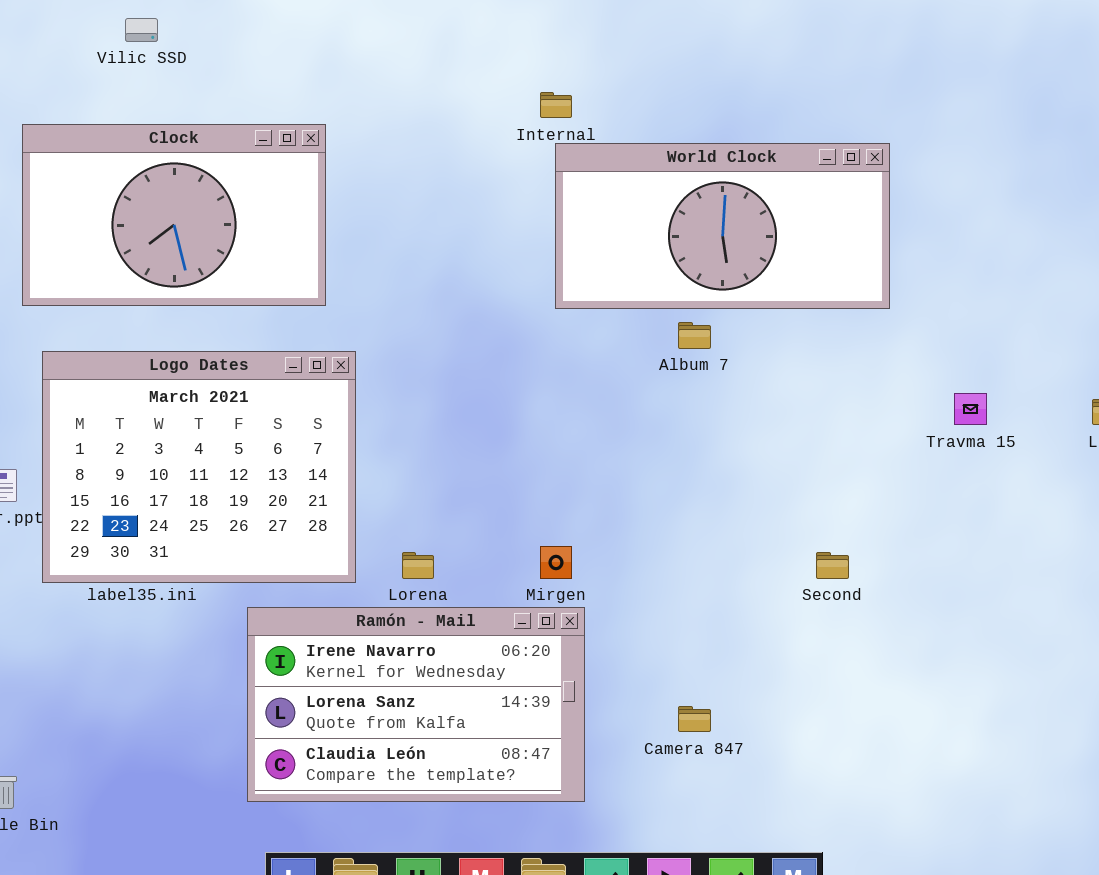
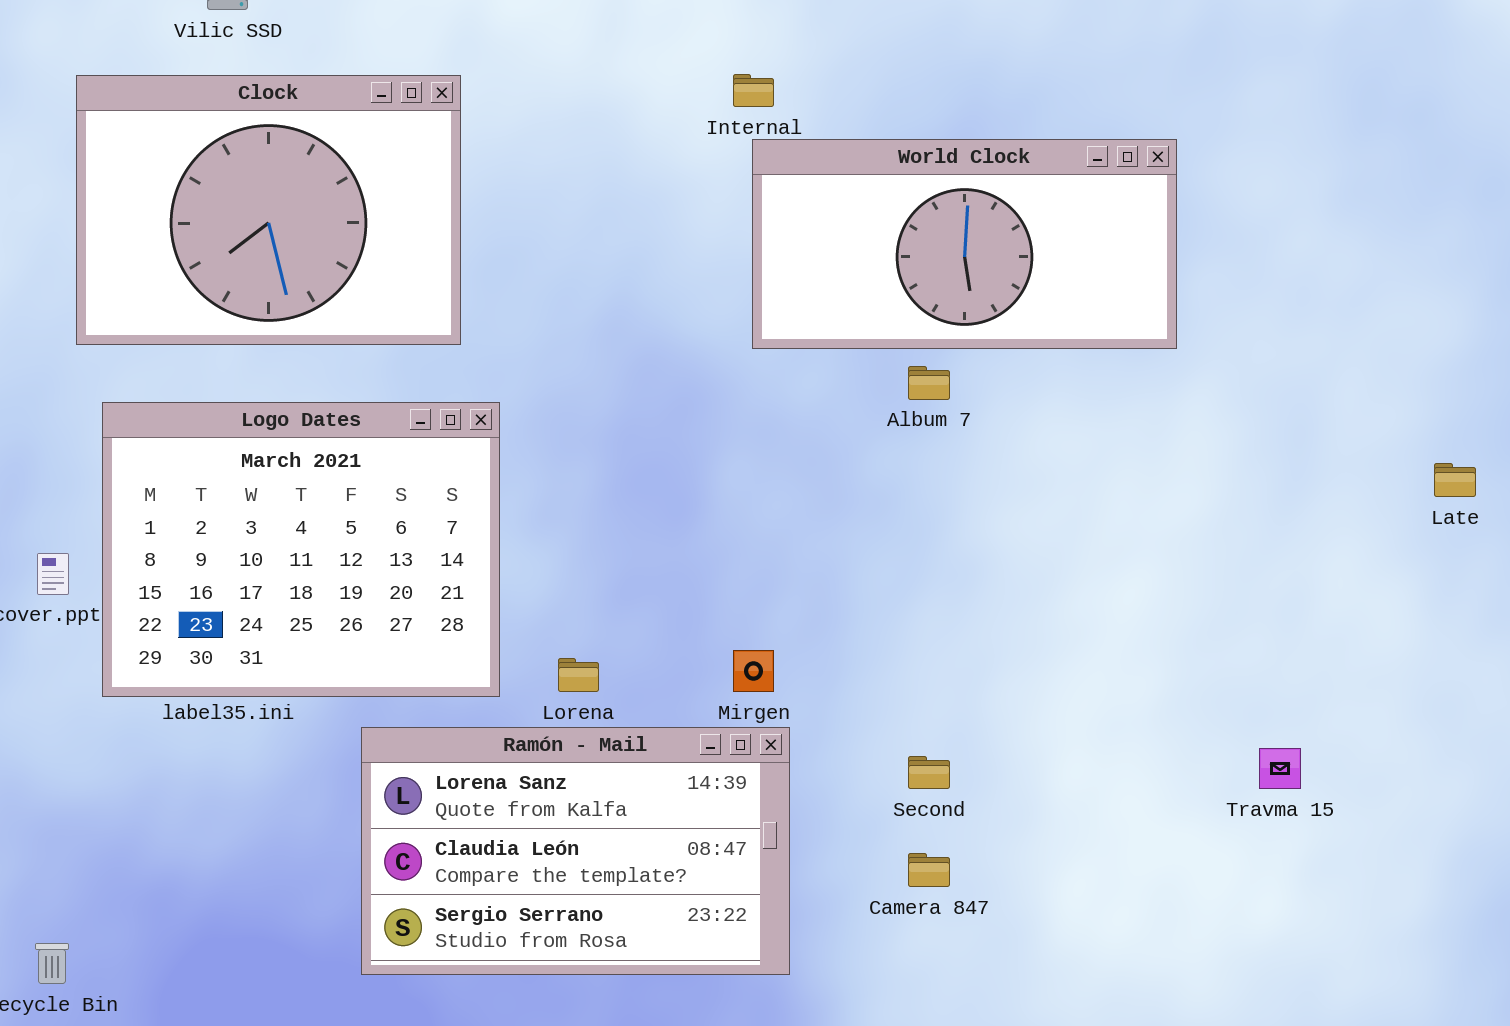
Clock: [22,124,326,306] -> [76,75,461,345], resized
Travma 15: [954,393,987,425] -> [1259,748,1301,789], moved
Second: [816,552,849,579] -> [908,756,950,789], moved
Ramón - Mail: [247,607,585,802] -> [361,727,790,975], scrolled down 1 row

